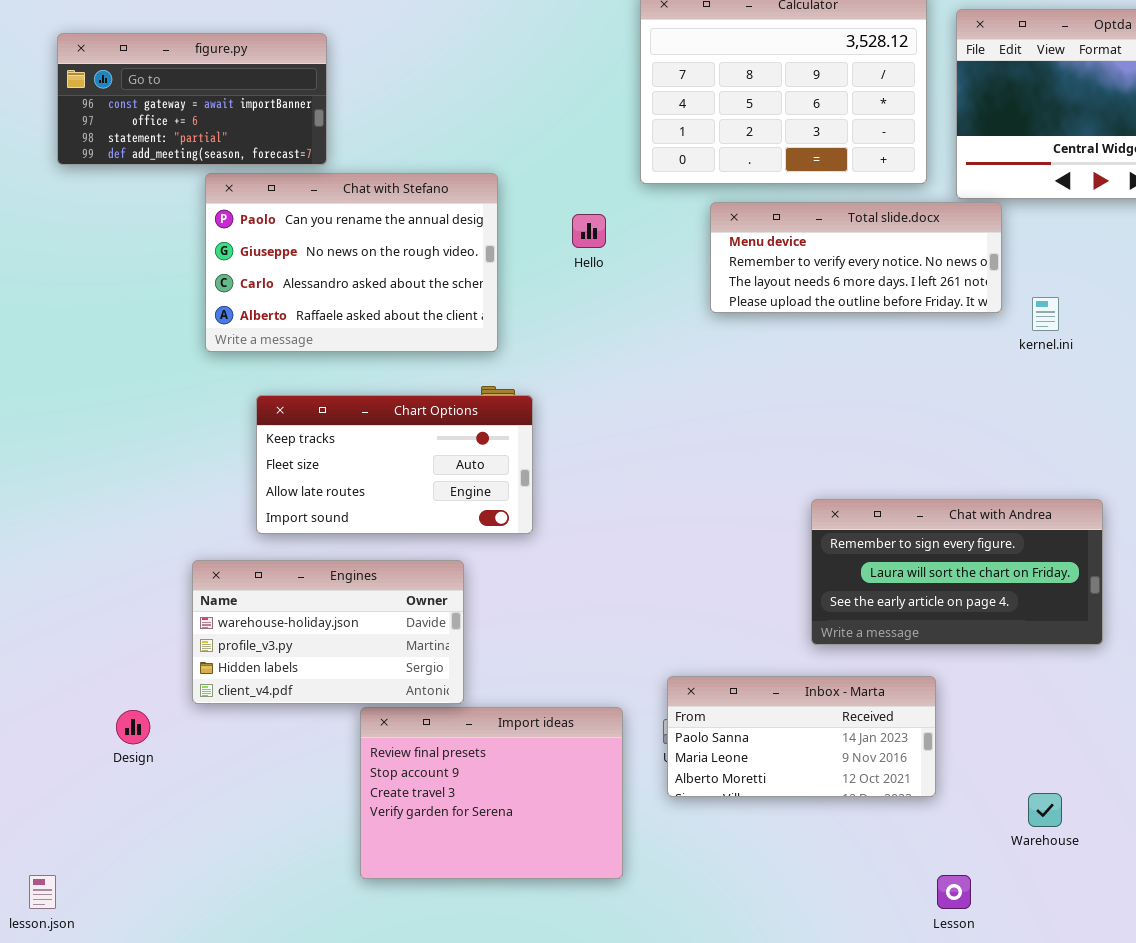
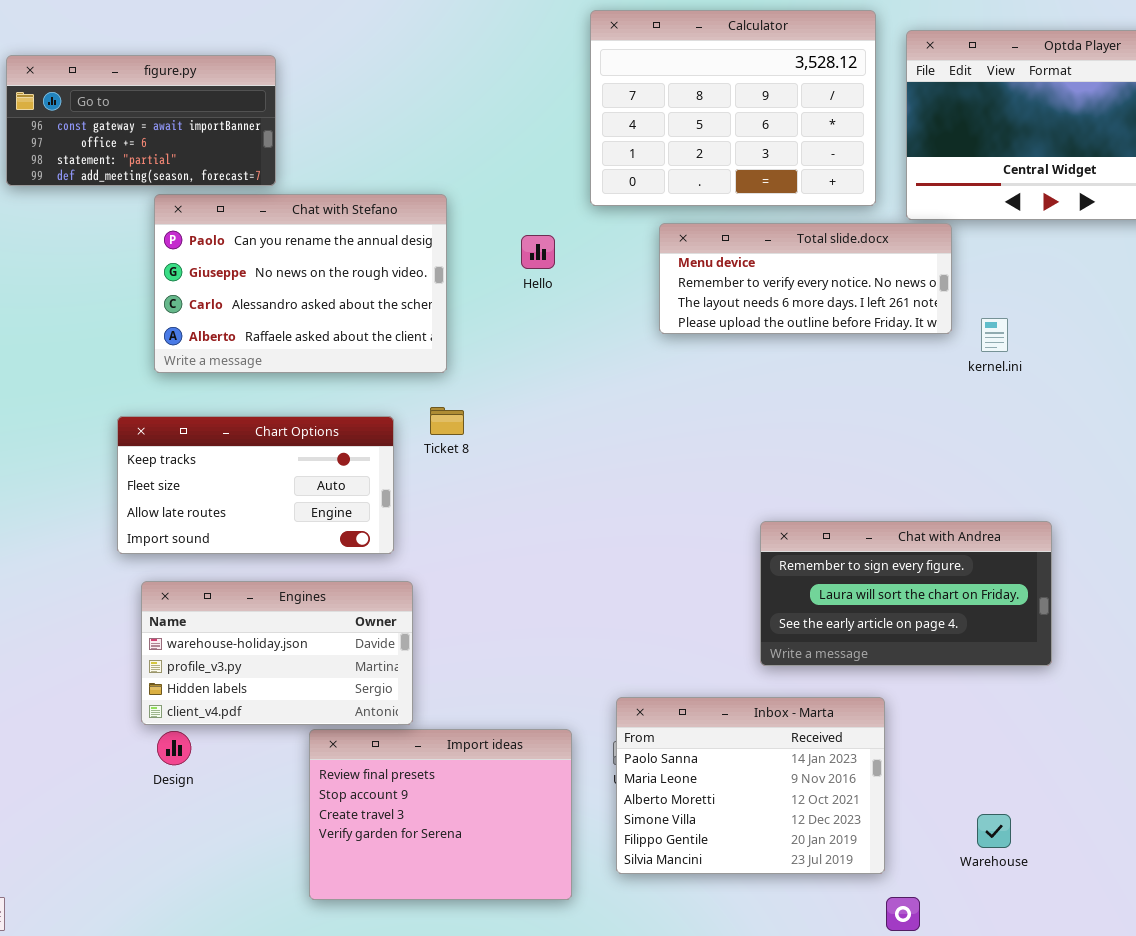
Chart Options: [256,395,533,534] -> [117,416,394,554], moved
Inbox - Marta: [667,676,936,797] -> [616,697,885,874], resized
Design: [116,710,150,744] -> [157,731,191,765], moved

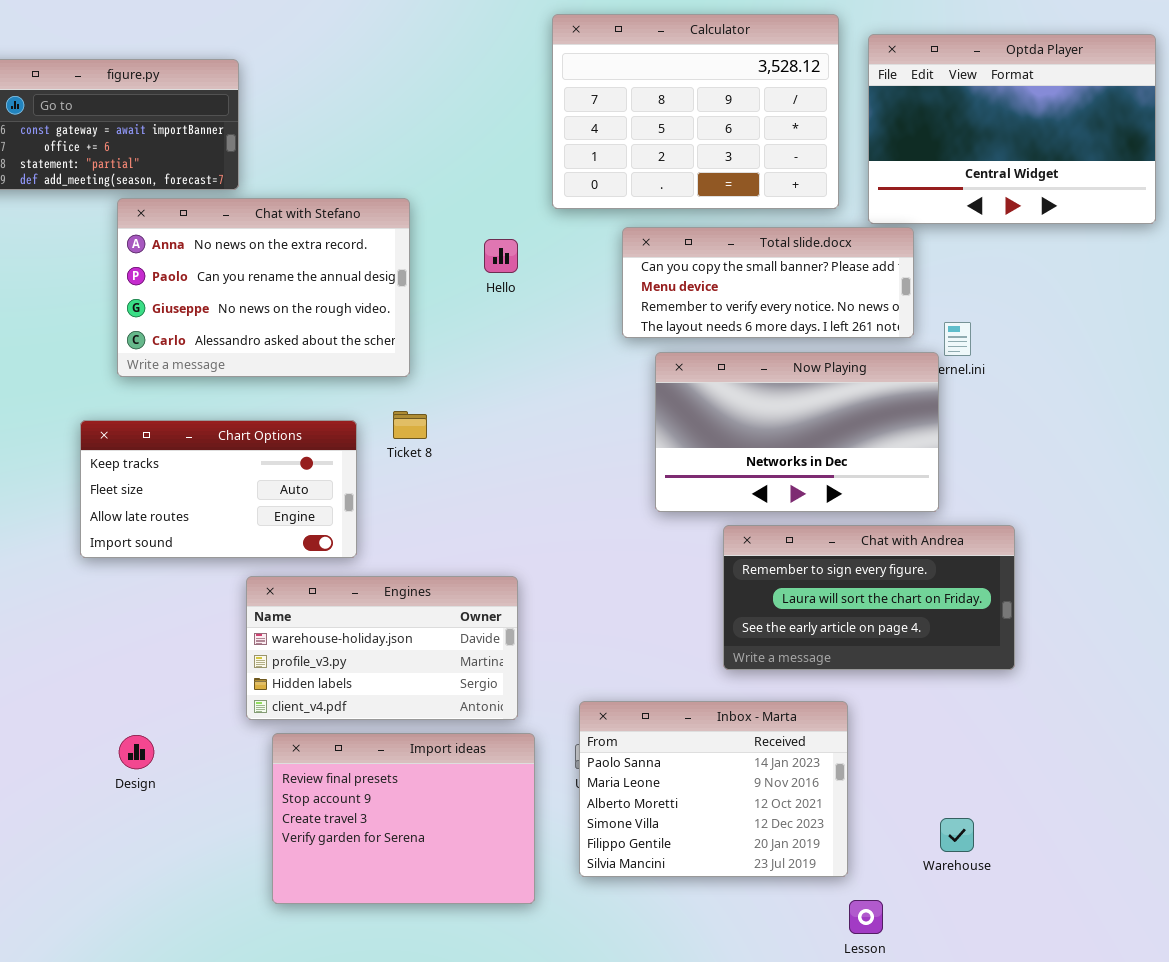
Chat with Stefano: [154,194,447,373] -> [117,198,410,377], scrolled up 1 row
Total slide.docx: [659,223,952,334] -> [622,227,914,338], scrolled up 1 row
Now Playing: none -> [655,352,939,512], opened
Engines: [141,581,413,725] -> [246,576,518,720], moved

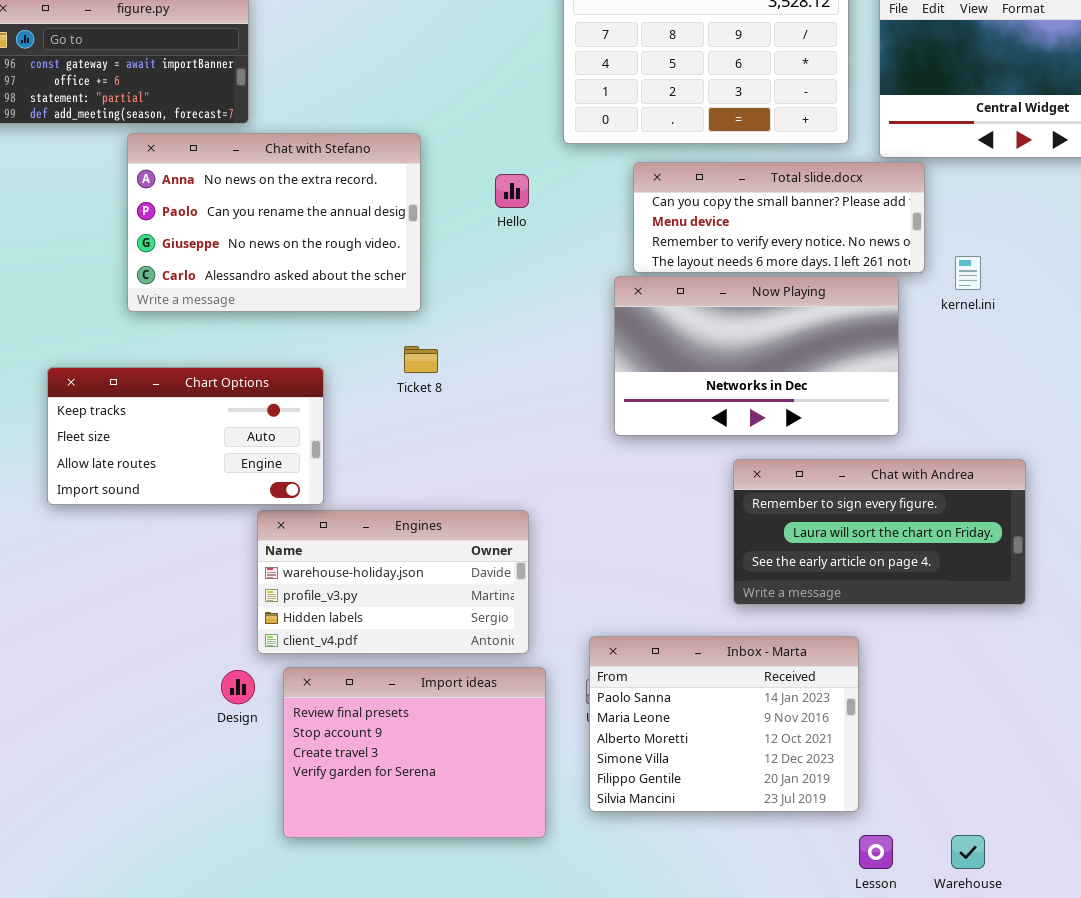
Now Playing: [655,352,939,512] -> [614,276,899,436], moved
Chart Options: [80,420,357,558] -> [47,367,324,505], moved
Design: [119,735,154,769] -> [221,670,255,704], moved
Warehouse: [940,818,974,852] -> [951,835,985,869], moved

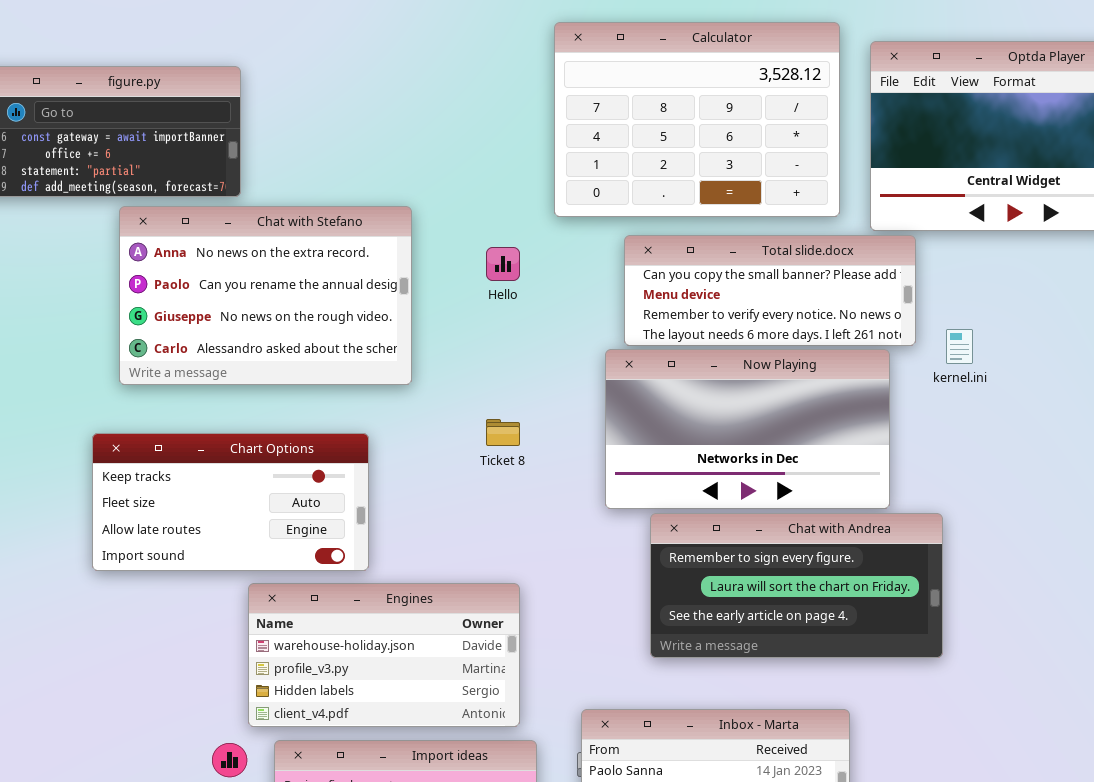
Ticket 8: [404,346,438,373] -> [486,419,520,446], moved
Chart Options: [47,367,324,505] -> [92,433,369,571], moved
Chat with Andrea: [733,459,1026,605] -> [650,513,943,658], moved

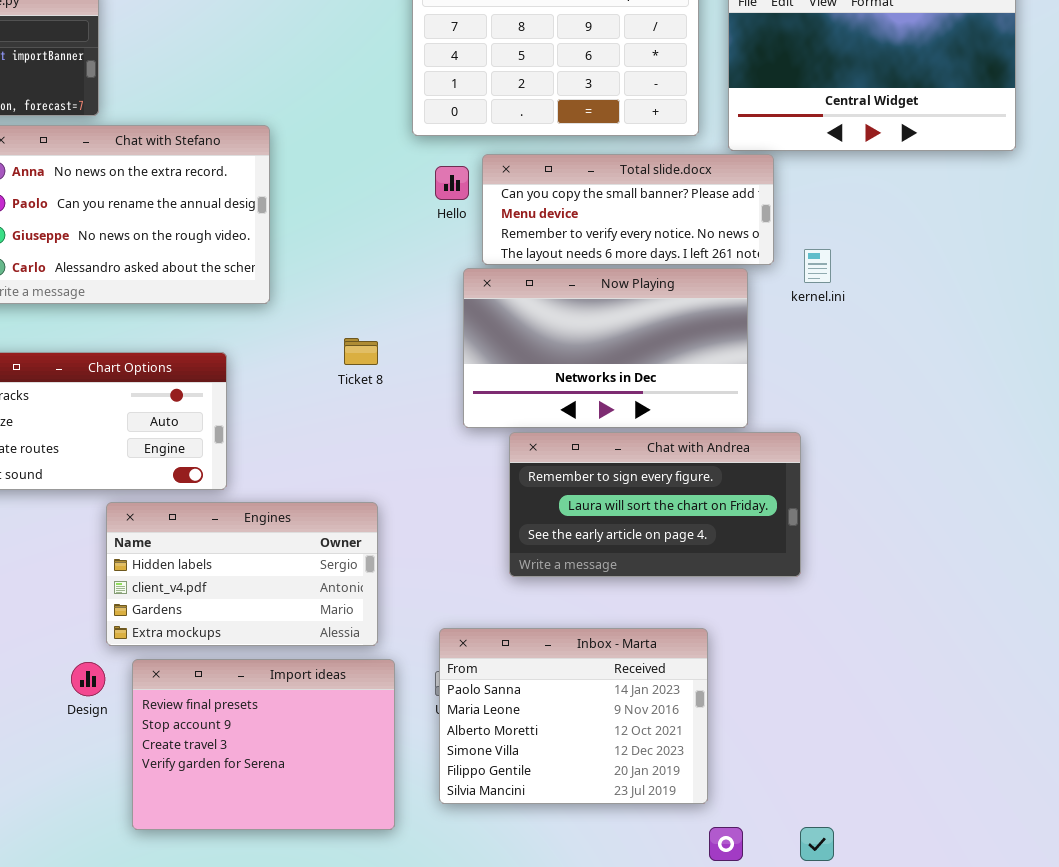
Hello: [486,247,520,281] -> [435,166,469,200], moved
Engines: [248,583,520,727] -> [106,502,378,646], scrolled down 2 rows

